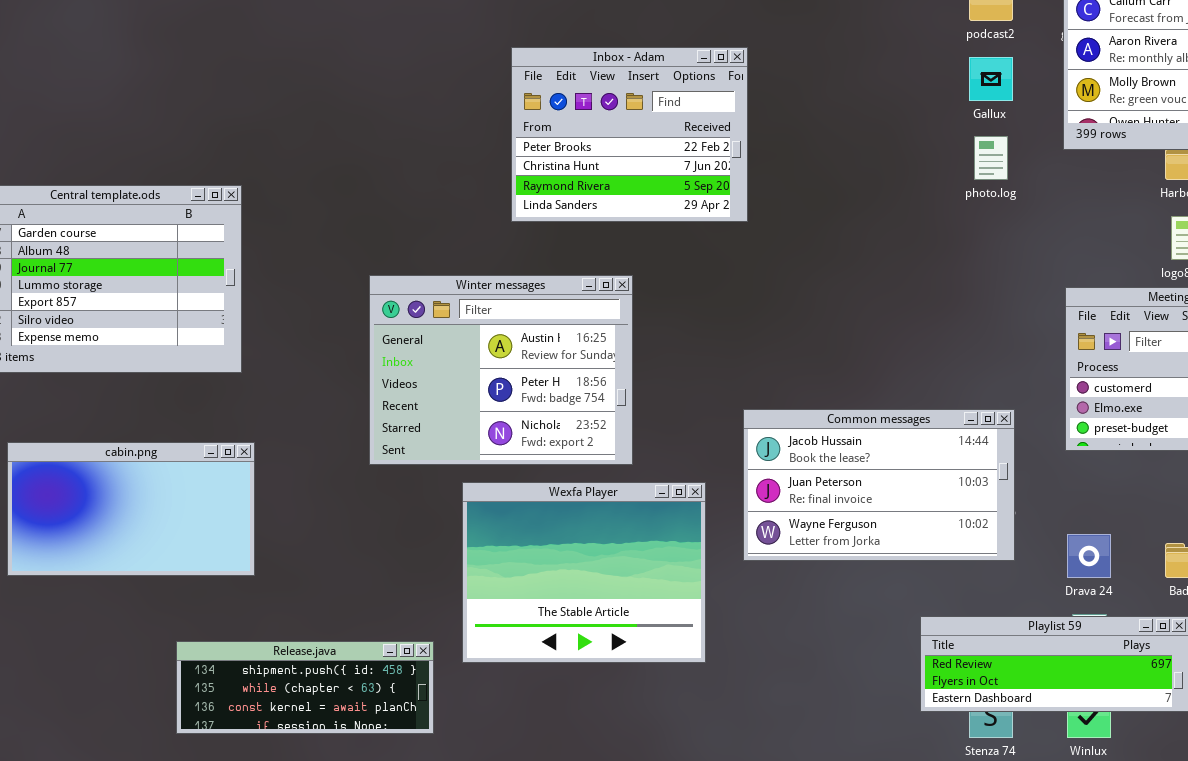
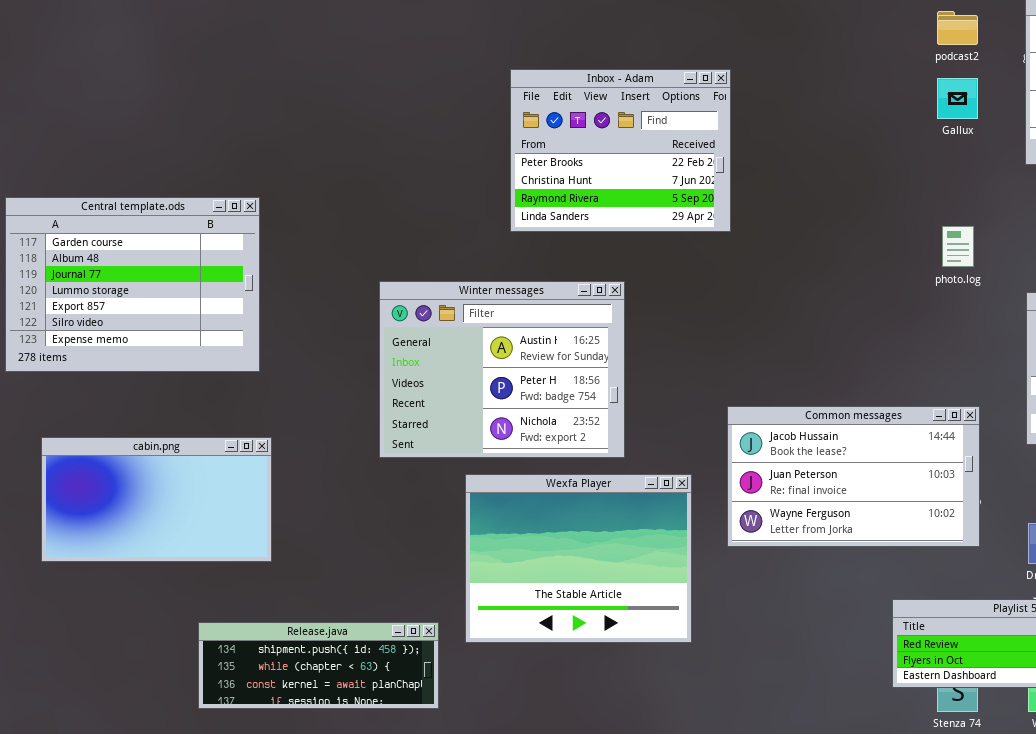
photo.log: [974,136,1008,180] -> [942,226,974,267], moved

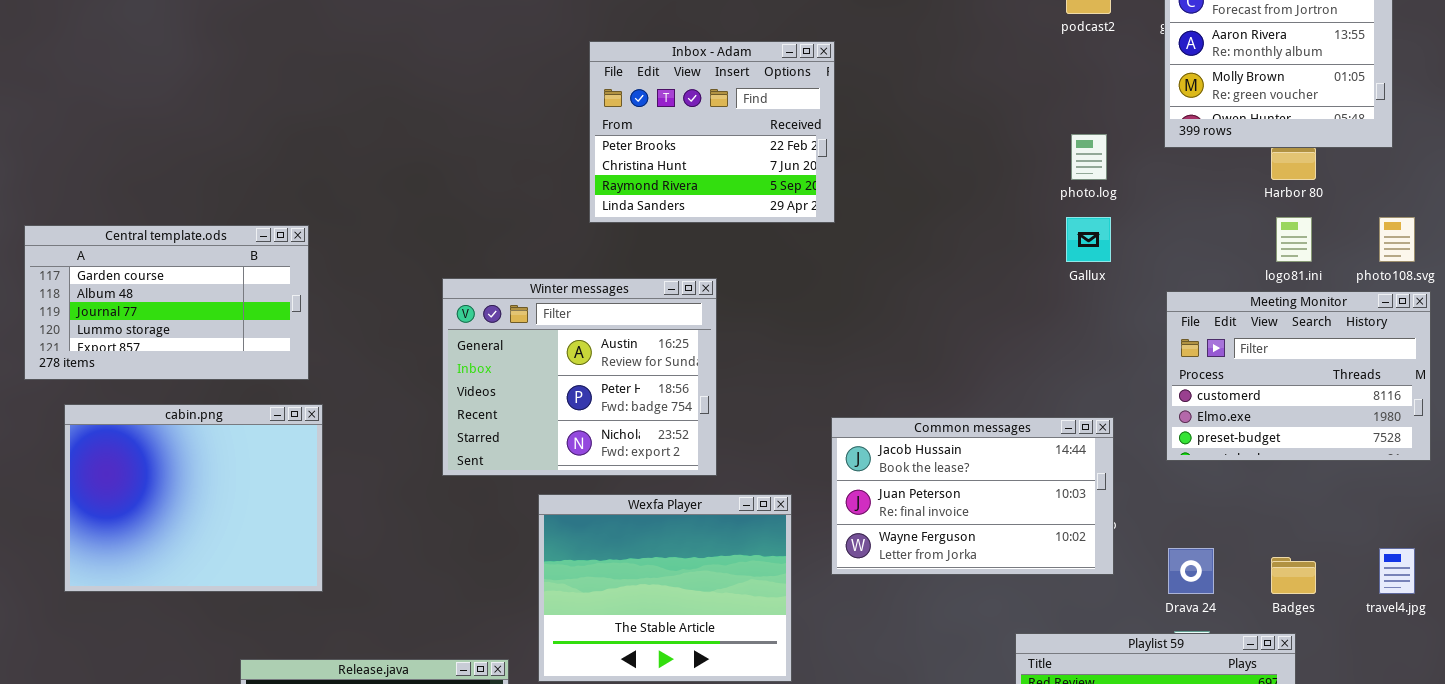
Gallux: [937,78,978,119] -> [1066,217,1111,262], moved
Central template.ods: [5,197,260,372] -> [24,225,309,380], resized
photo.log: [942,226,974,267] -> [1071,134,1107,180], moved
cabin.png: [41,437,272,562] -> [64,404,323,592], resized

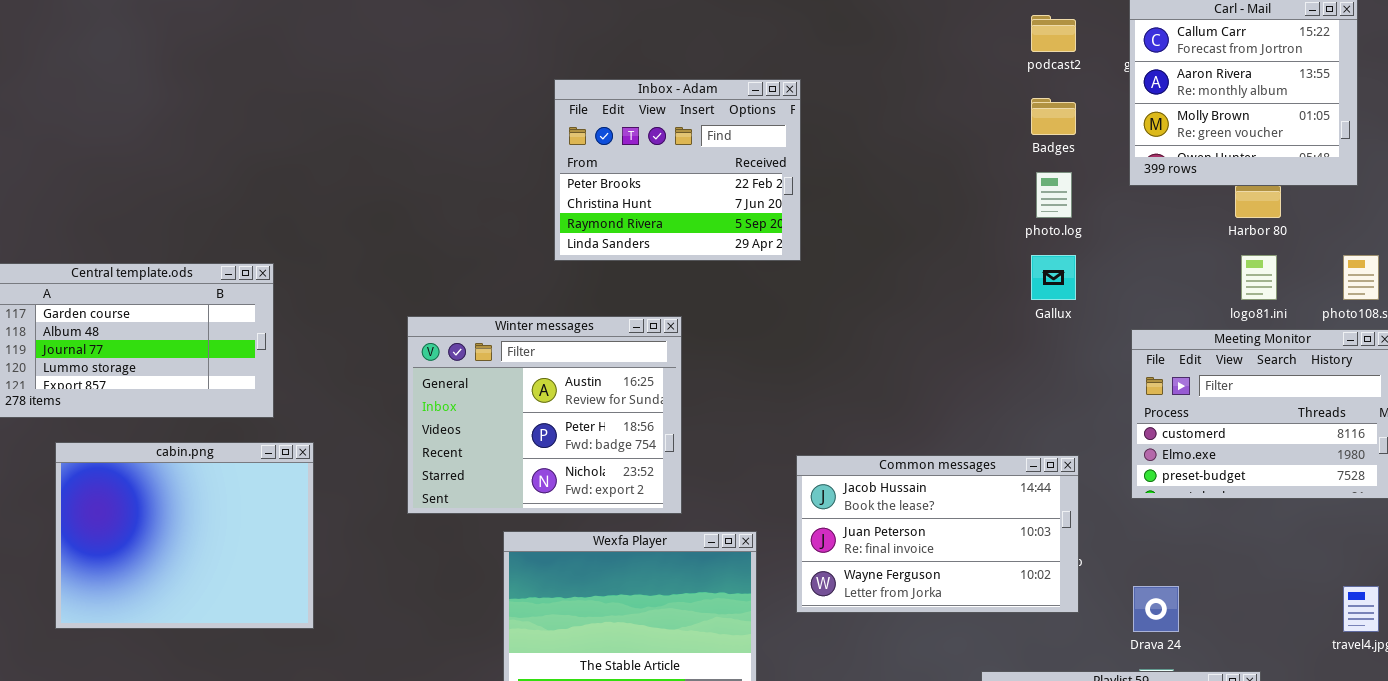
cabin.png: [64,404,323,592] -> [55,442,314,629], moved
Badges: [1271,557,1316,594] -> [1031,98,1076,135], moved

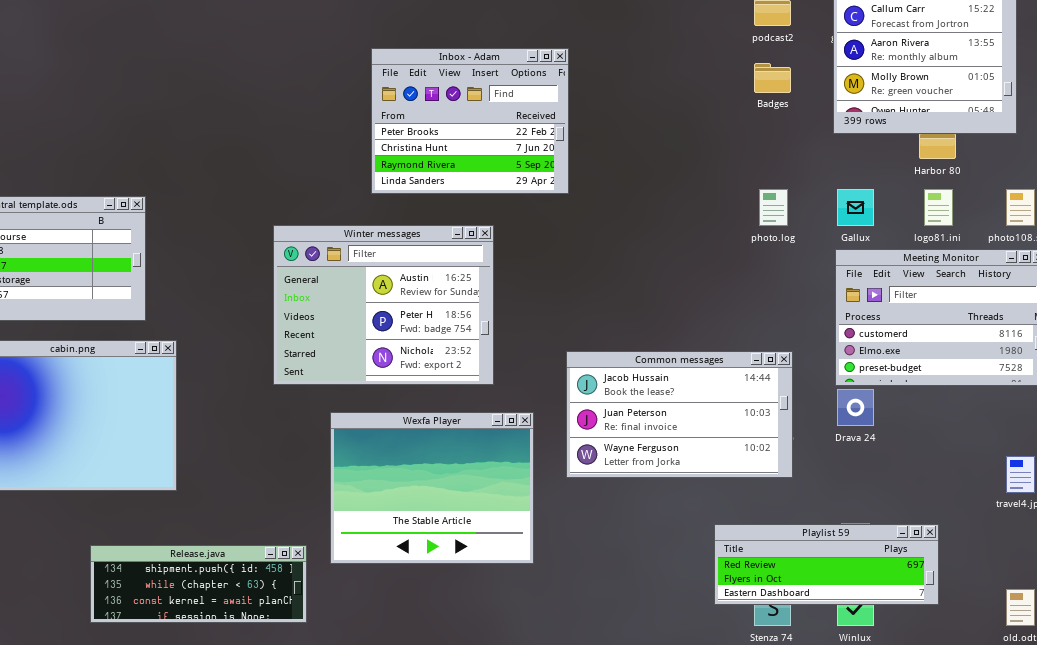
photo.log: [1036,172,1072,218] -> [759,189,788,226], moved
Gallux: [1031,255,1076,300] -> [837,189,874,226], moved
Winter messages: [407,316,682,514] -> [273,225,494,385], moved
Drava 24: [1133,586,1179,632] -> [837,389,874,426], moved

